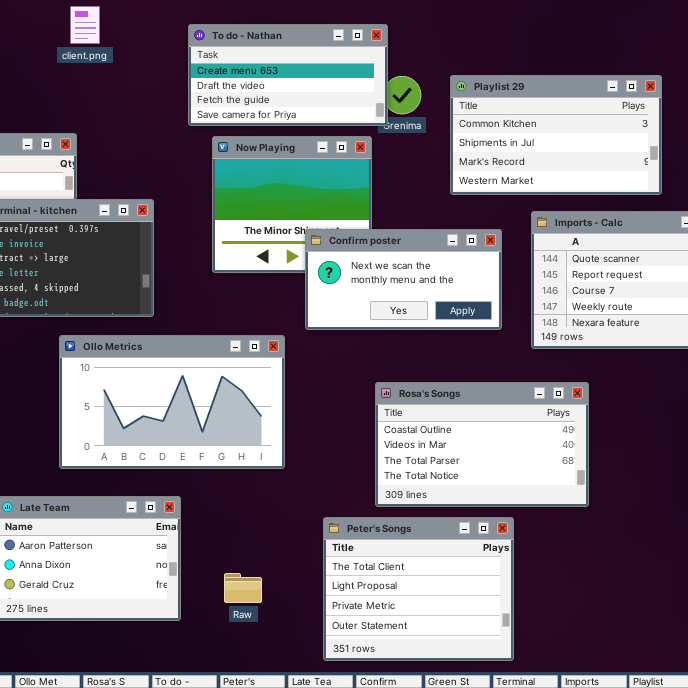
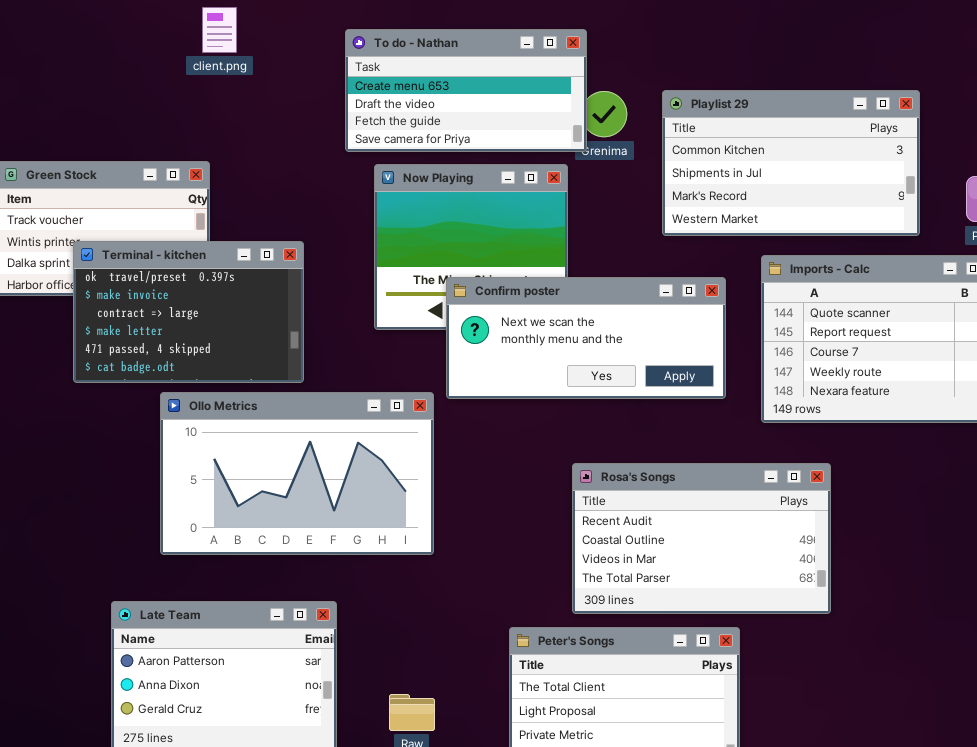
Confirm poster: [305,229,502,330] -> [446,277,726,399], resized
Ollo Metrics: [59,335,285,469] -> [160,392,434,555], moved
Rosa's Songs: [375,382,589,507] -> [572,463,831,614], scrolled up 1 row

